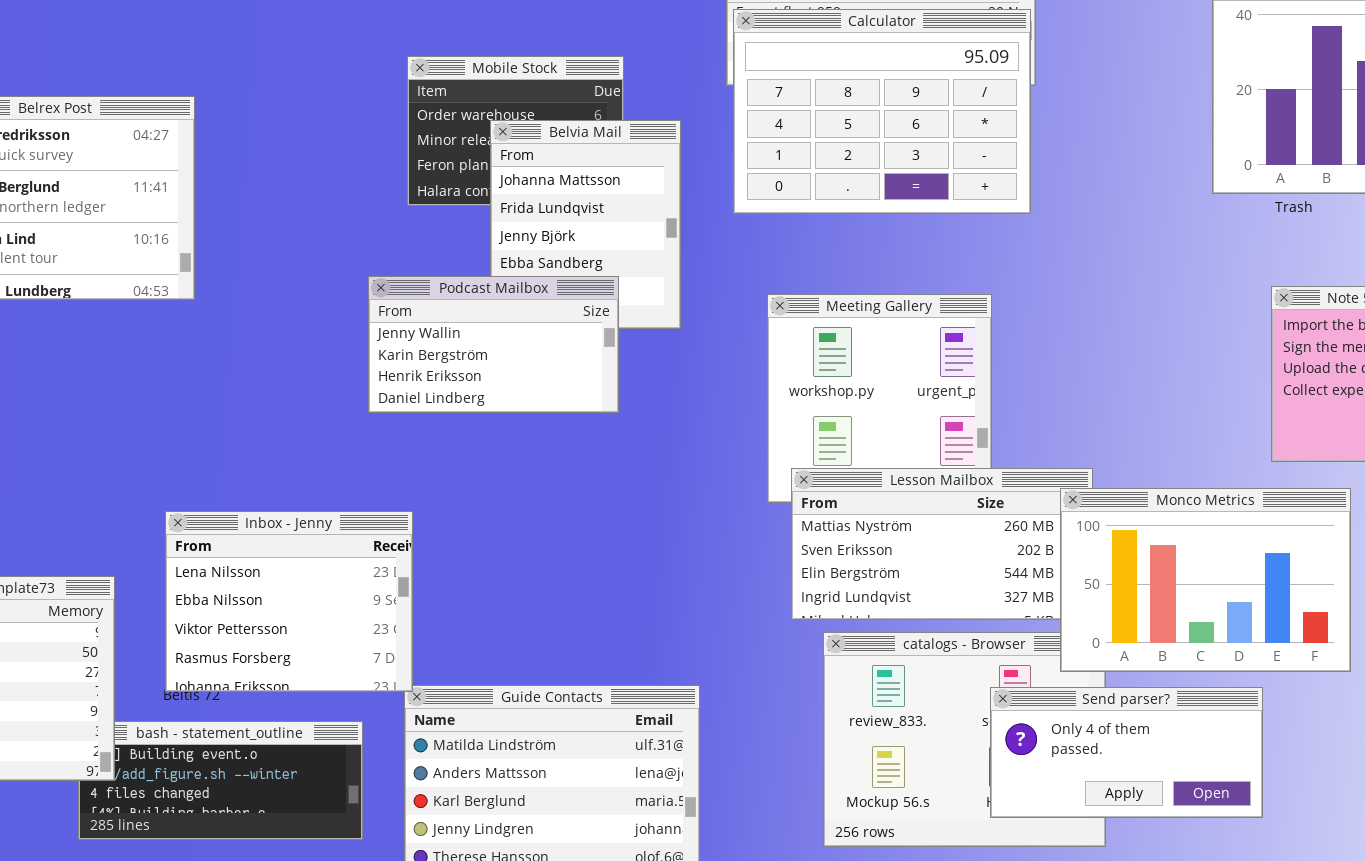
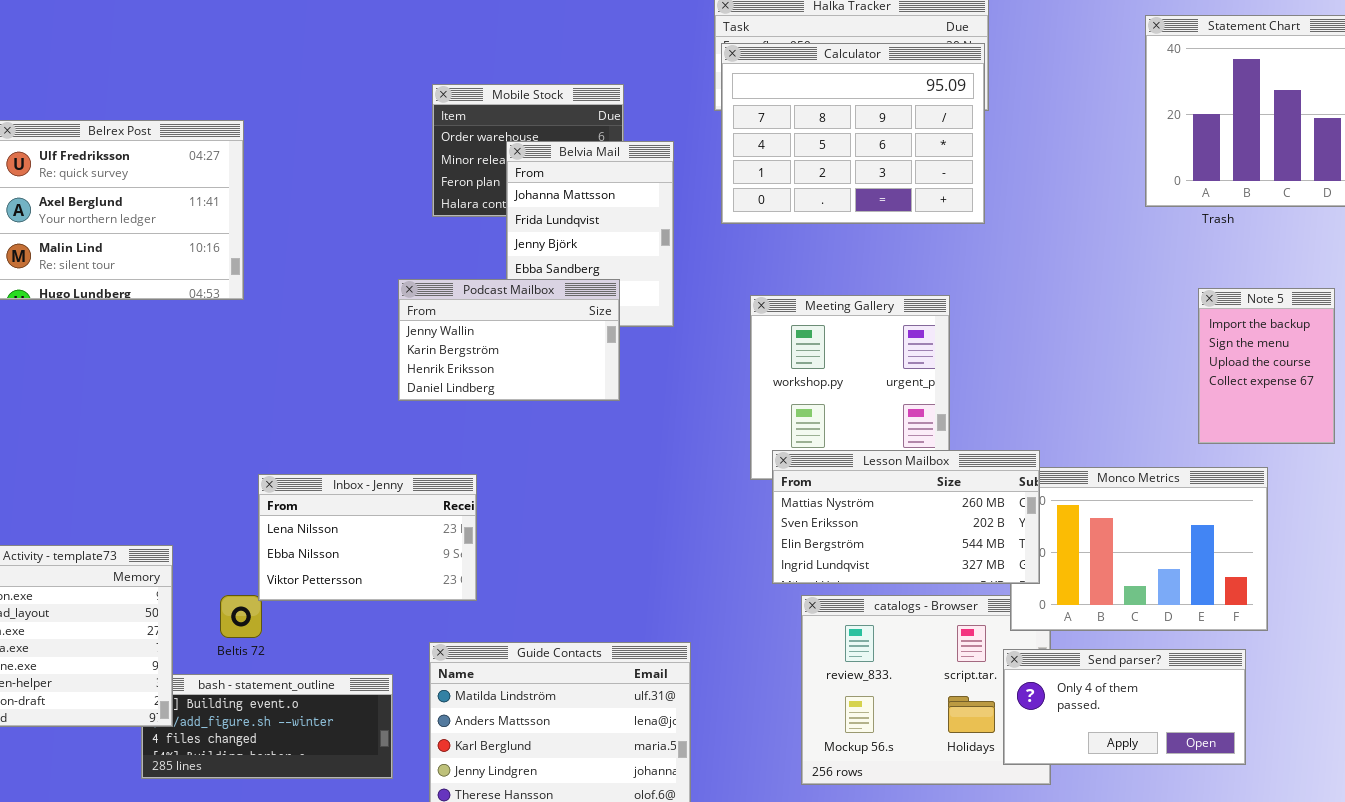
Lesson Mailbox: [791,468,1093,620] -> [772,450,1040,584], raised
Inbox - Jenny: [165,511,413,692] -> [258,474,477,601], moved, resized
Send parser?: [990,687,1263,818] -> [1003,649,1246,765], moved

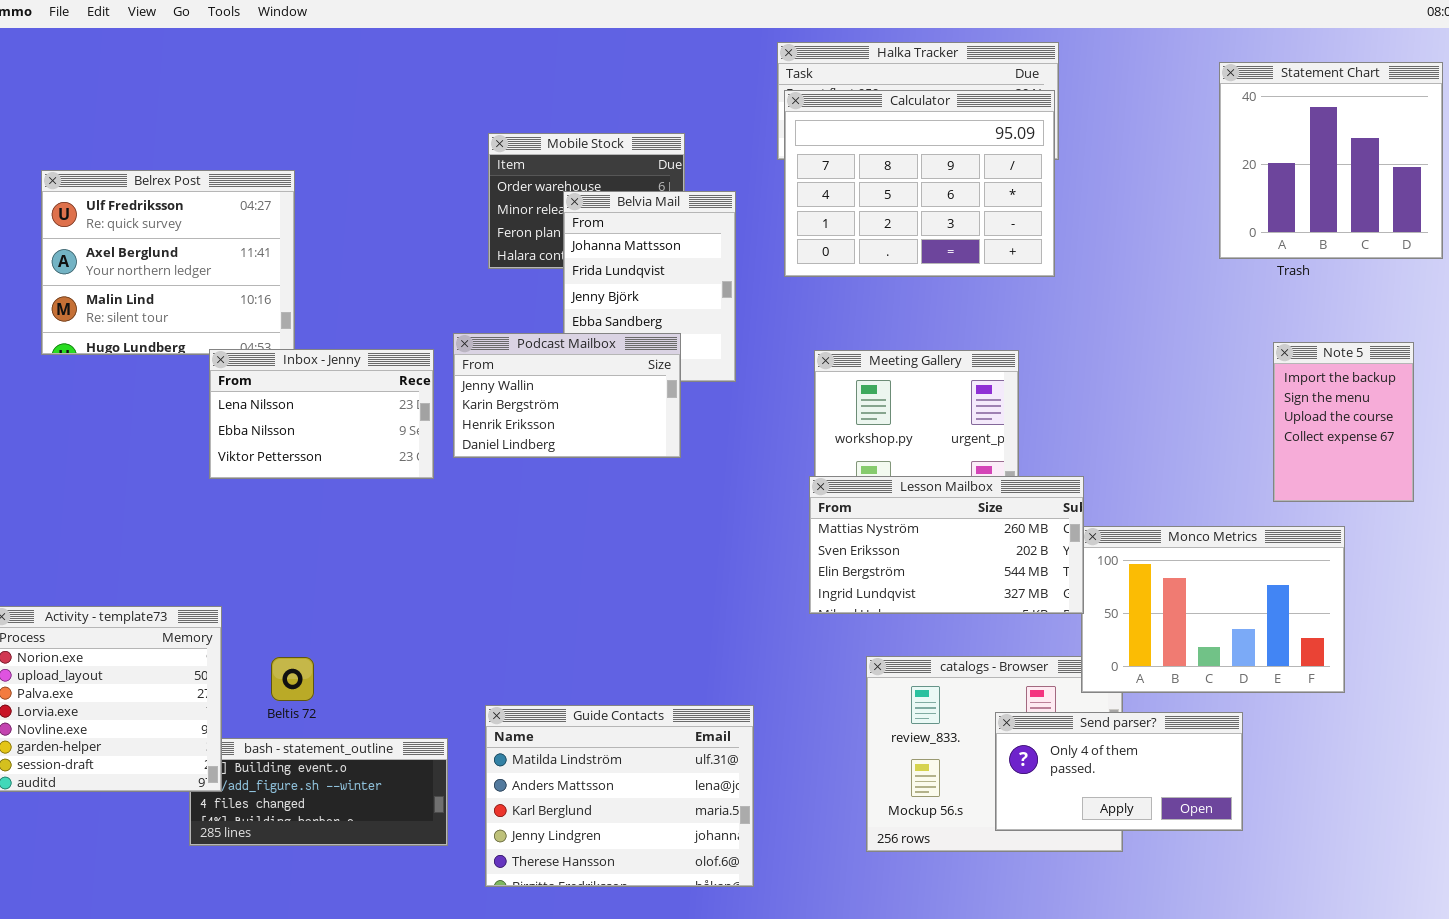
Lesson Mailbox: [772,450,1040,584] -> [809,476,1084,614], moved
Inbox - Jenny: [258,474,477,601] -> [209,349,434,479], moved
Send parser?: [1003,649,1246,765] -> [995,712,1243,831], moved

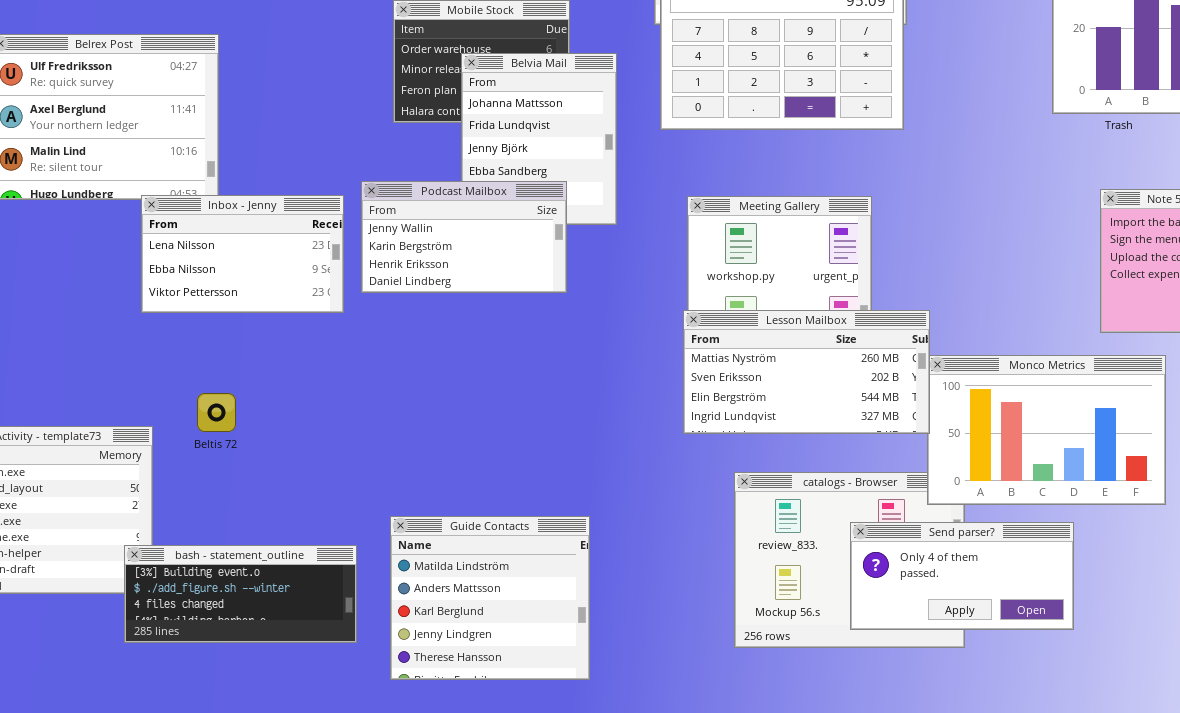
Beltis 72: [271,657,314,701] -> [197,393,236,432], moved
Guide Contacts: [485,705,754,887] -> [390,516,590,680], resized
bash - statement_outline: [189,738,448,846] -> [124,545,357,643], raised

